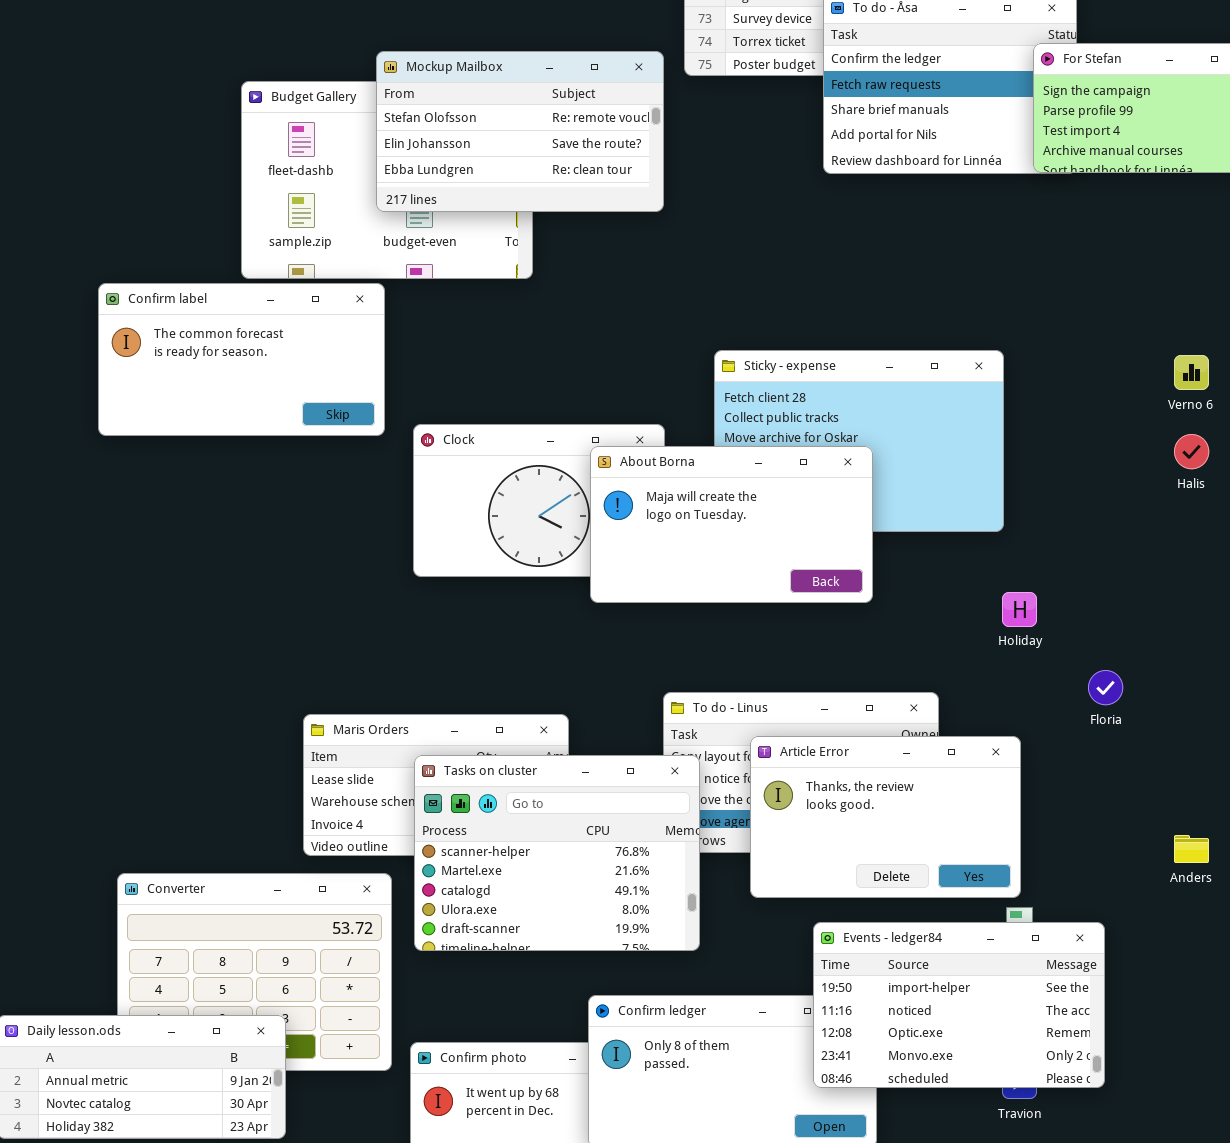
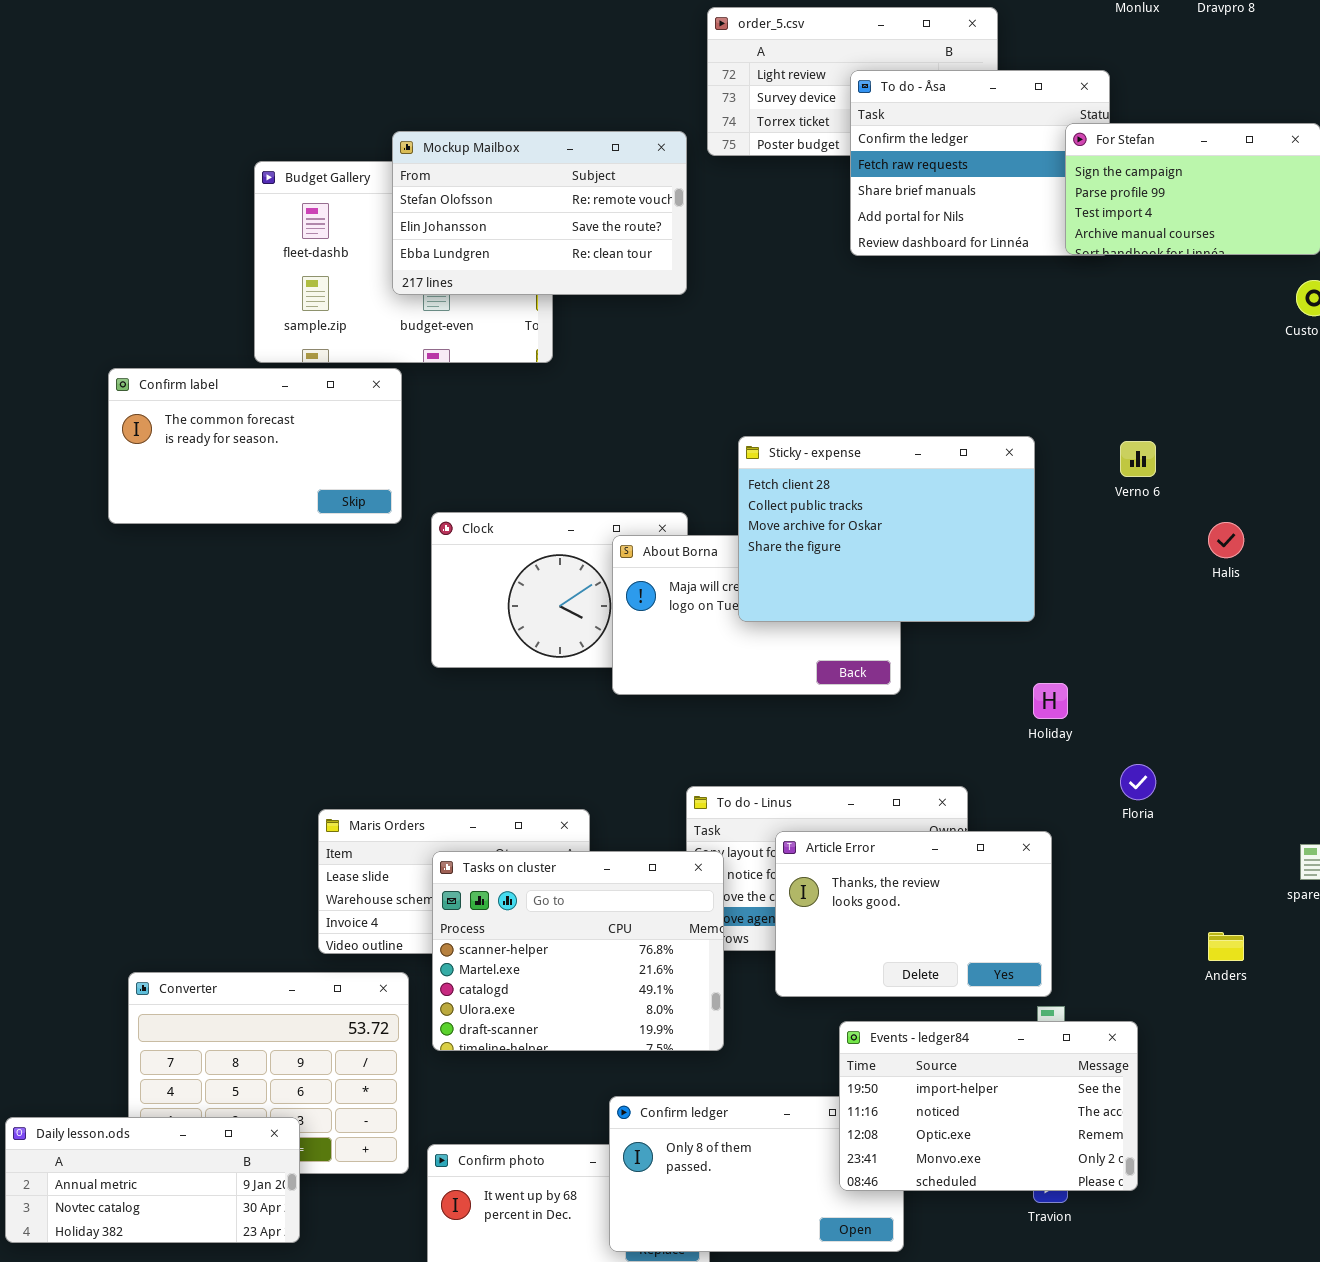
Sticky - expense: [714,350,1004,532] -> [738,436,1035,622], raised
Verno 6: [1174,355,1209,390] -> [1120,441,1156,477], moved

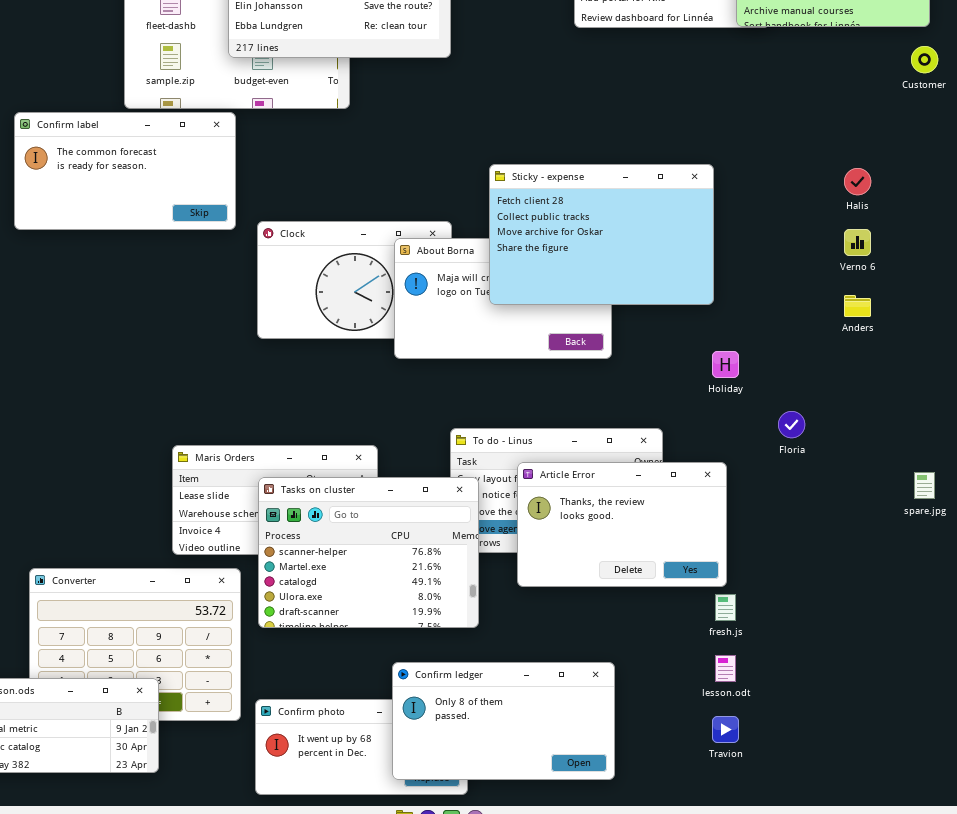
Verno 6: [1120,441,1156,477] -> [844,229,871,256], moved
Halis: [1208,522,1244,558] -> [844,168,871,195], moved
Anders: [1208,932,1244,961] -> [844,295,871,317], moved
Events - ledger84: [839,1021,1138,1191] -> none, closed

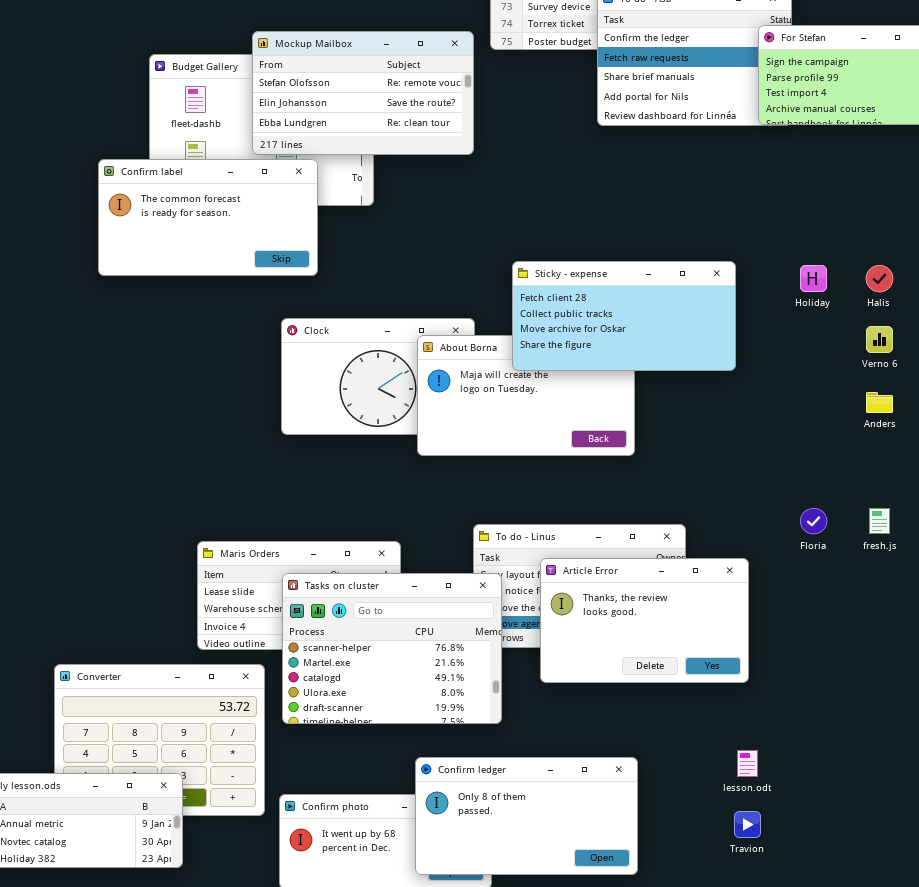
Confirm label: [14,112,236,230] -> [98,159,318,276], moved
Sticky - expense: [489,164,714,305] -> [512,261,736,371], resized
Holiday: [712,351,739,378] -> [800,265,827,292], moved
fresh.js: [715,594,736,621] -> [869,508,890,534], moved

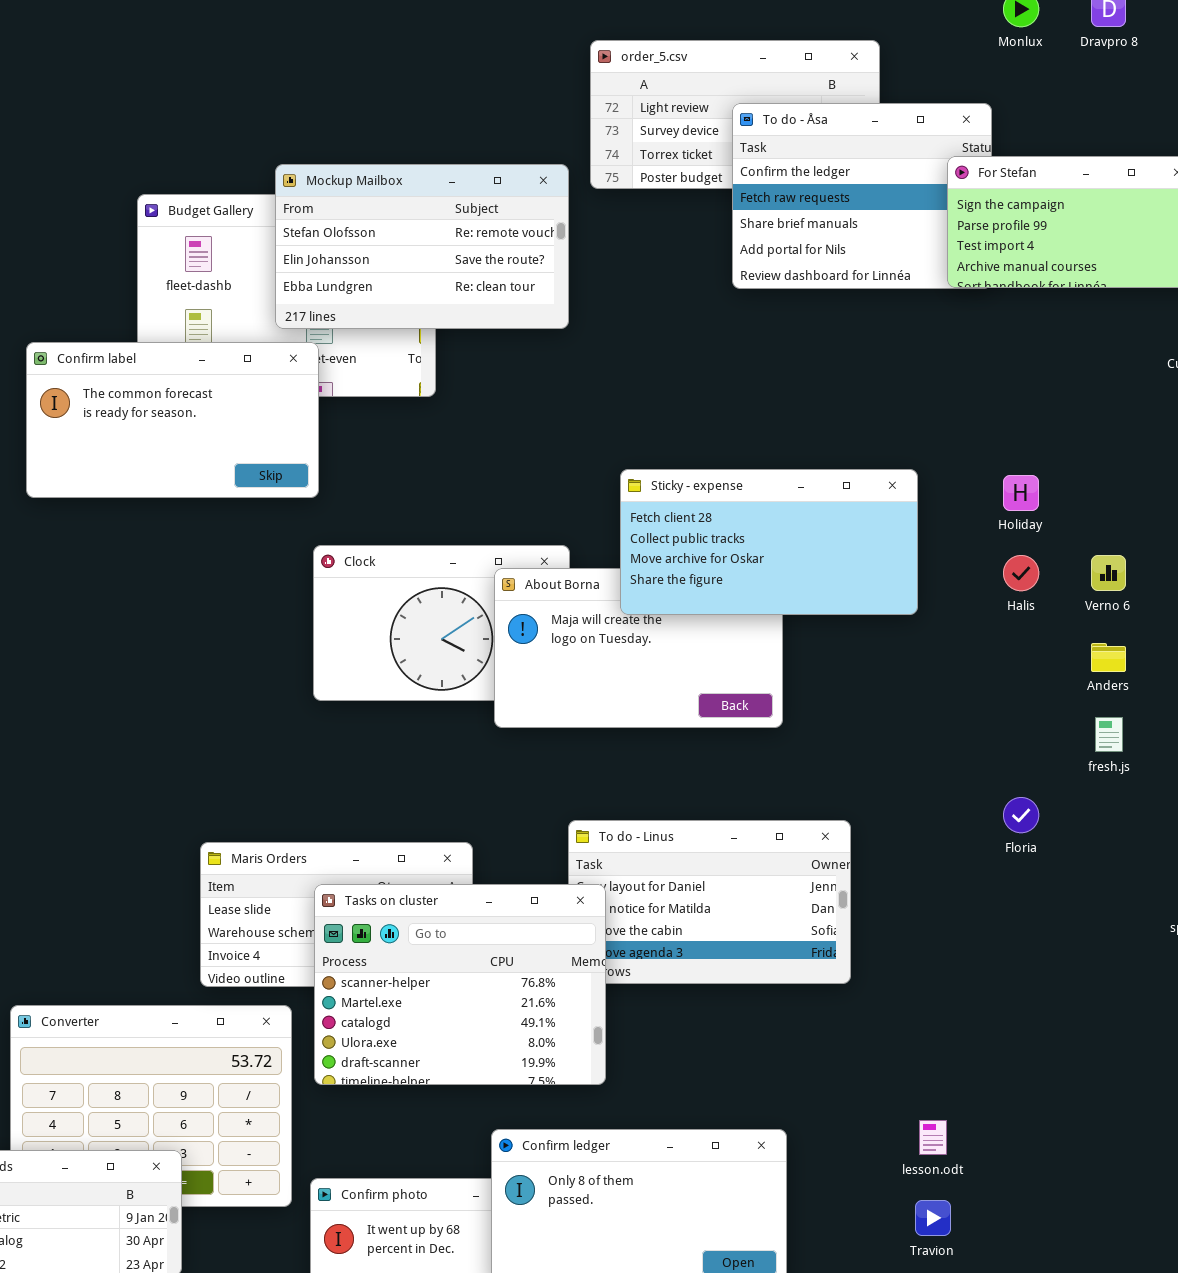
Confirm label: [98,159,318,276] -> [26,342,319,498], moved
Halis: [866,265,893,292] -> [1003,555,1039,591], moved
fresh.js: [869,508,890,534] -> [1095,717,1123,752], moved
Article Error: [540,558,749,683] -> none, closed

